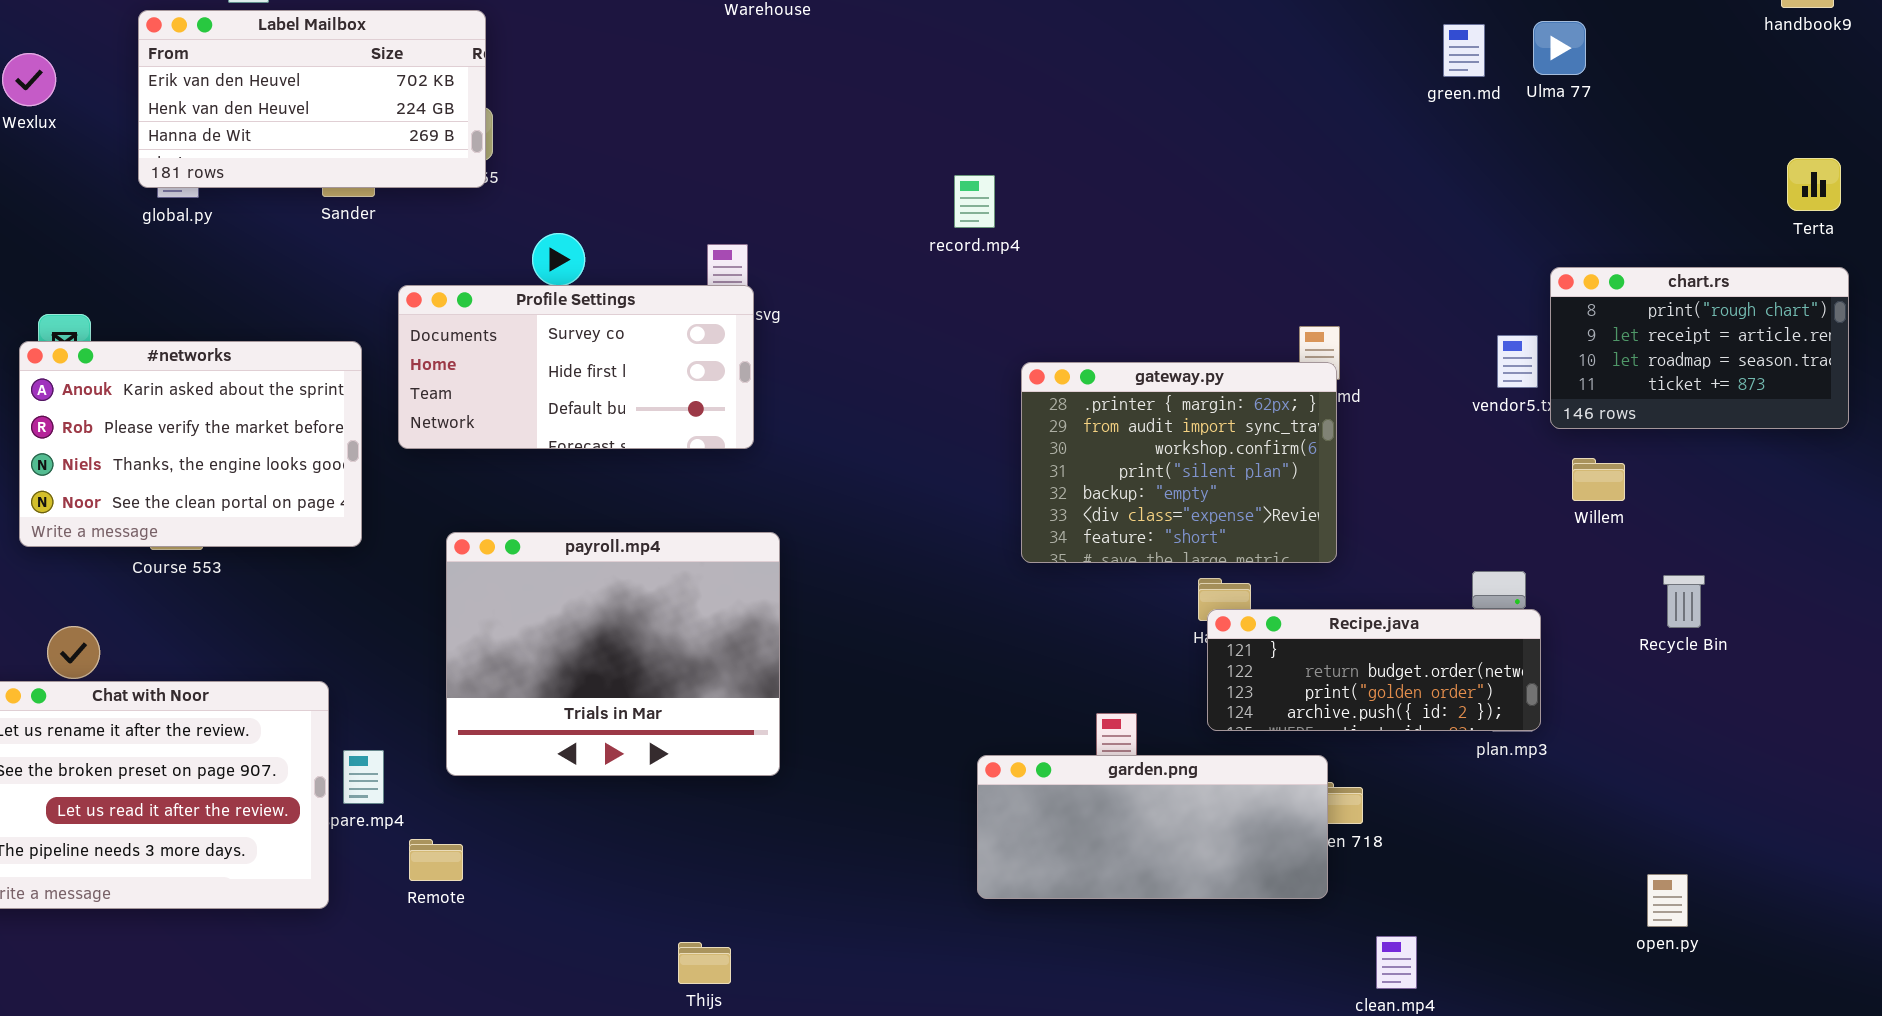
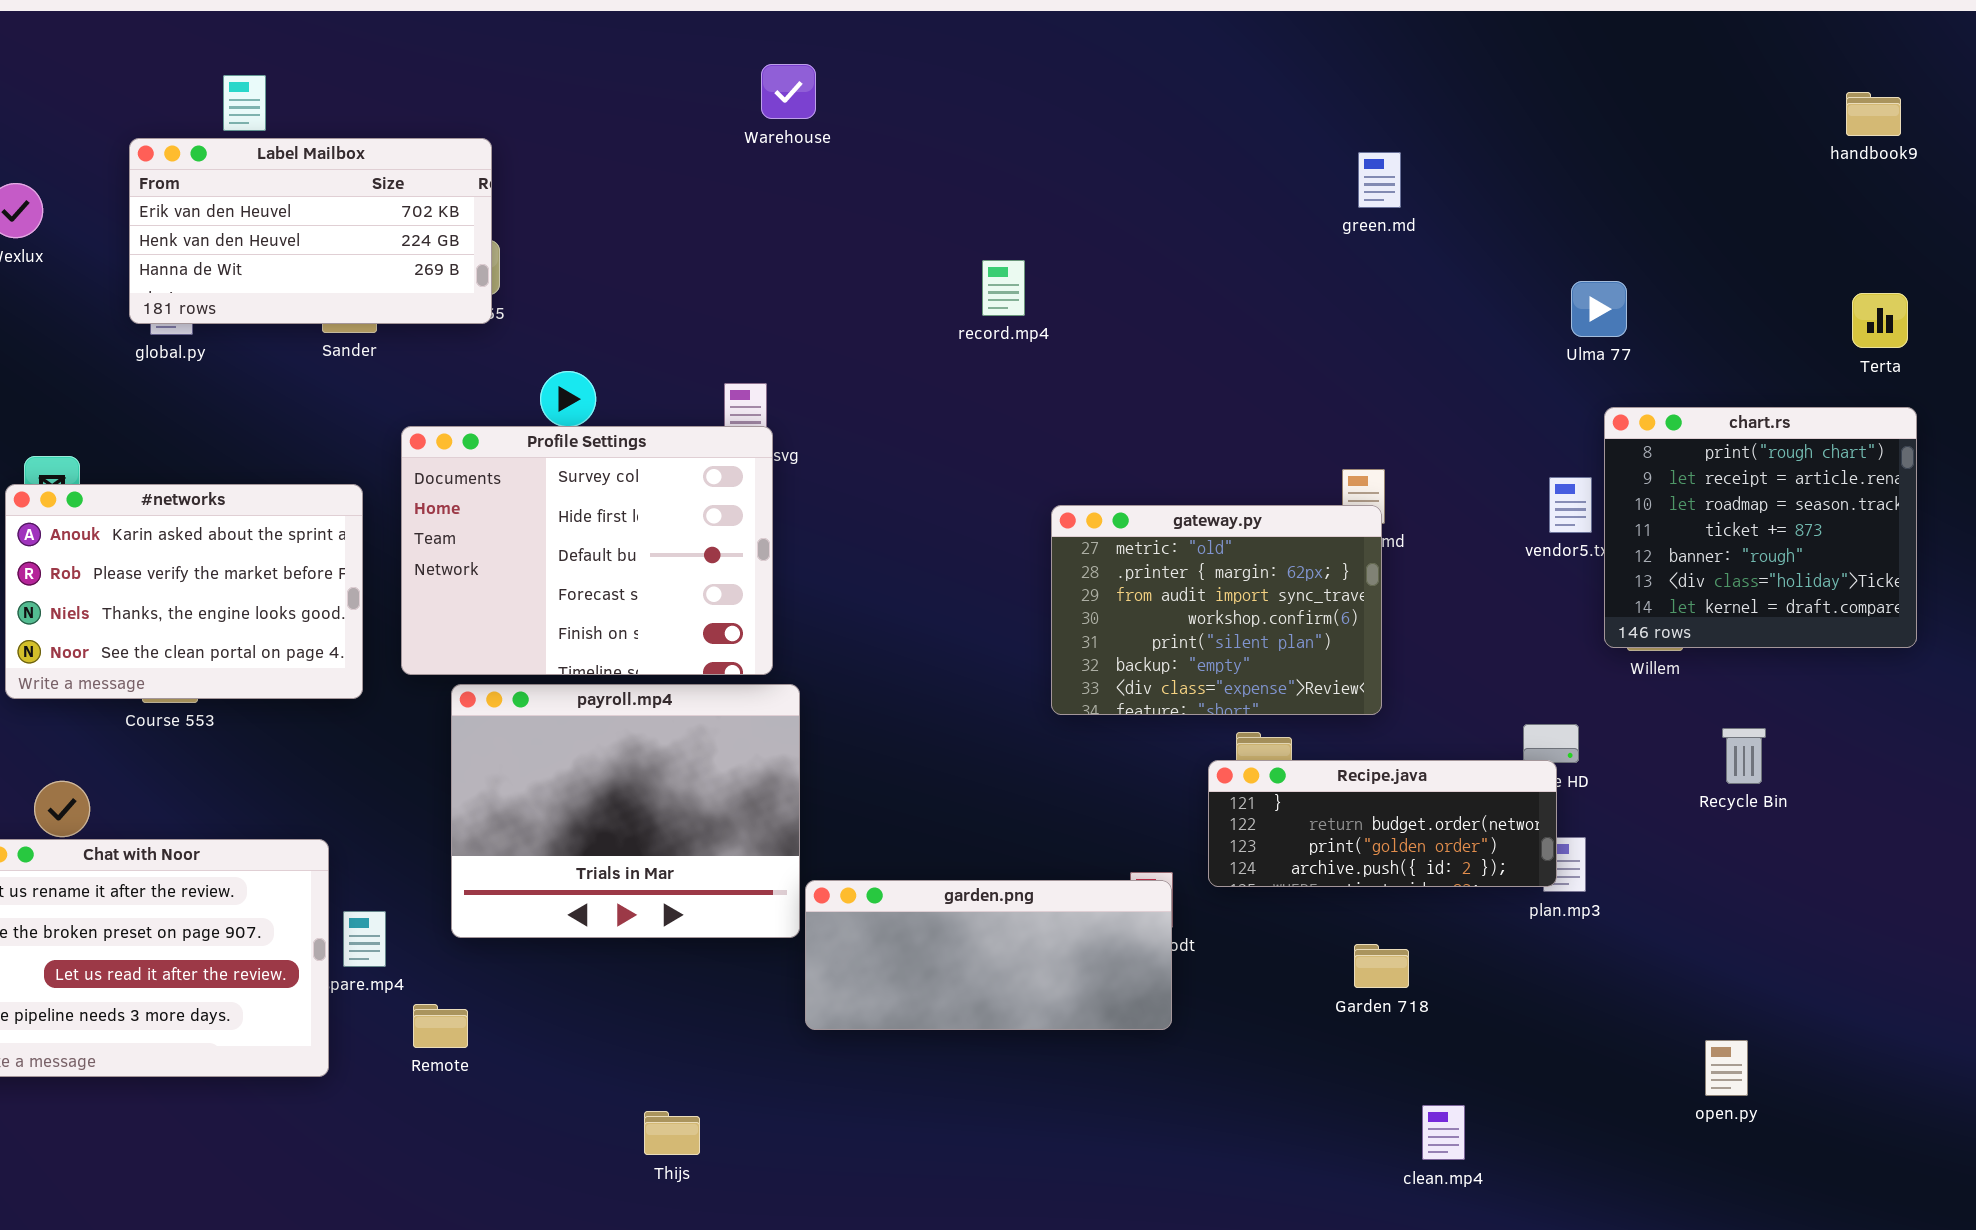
Ulma 77: [1533,21,1586,75] -> [1571,281,1627,337], moved
green.md: [1443,24,1485,77] -> [1358,152,1401,208], moved
record.mp4: [954,175,995,228] -> [982,260,1025,316], moved
chart.rs: [1550,267,1849,429] -> [1604,407,1917,648], resized
Profile Settings: [398,285,754,449] -> [401,426,773,675], resized
gateway.py: [1021,362,1337,563] -> [1051,505,1382,715], scrolled up 1 row
Recipe.java: [1207,609,1541,731] -> [1208,760,1557,887], moved
garden.png: [977,755,1328,899] -> [805,880,1172,1030], moved
Thijs: [678,942,731,984] -> [644,1111,700,1155], moved

